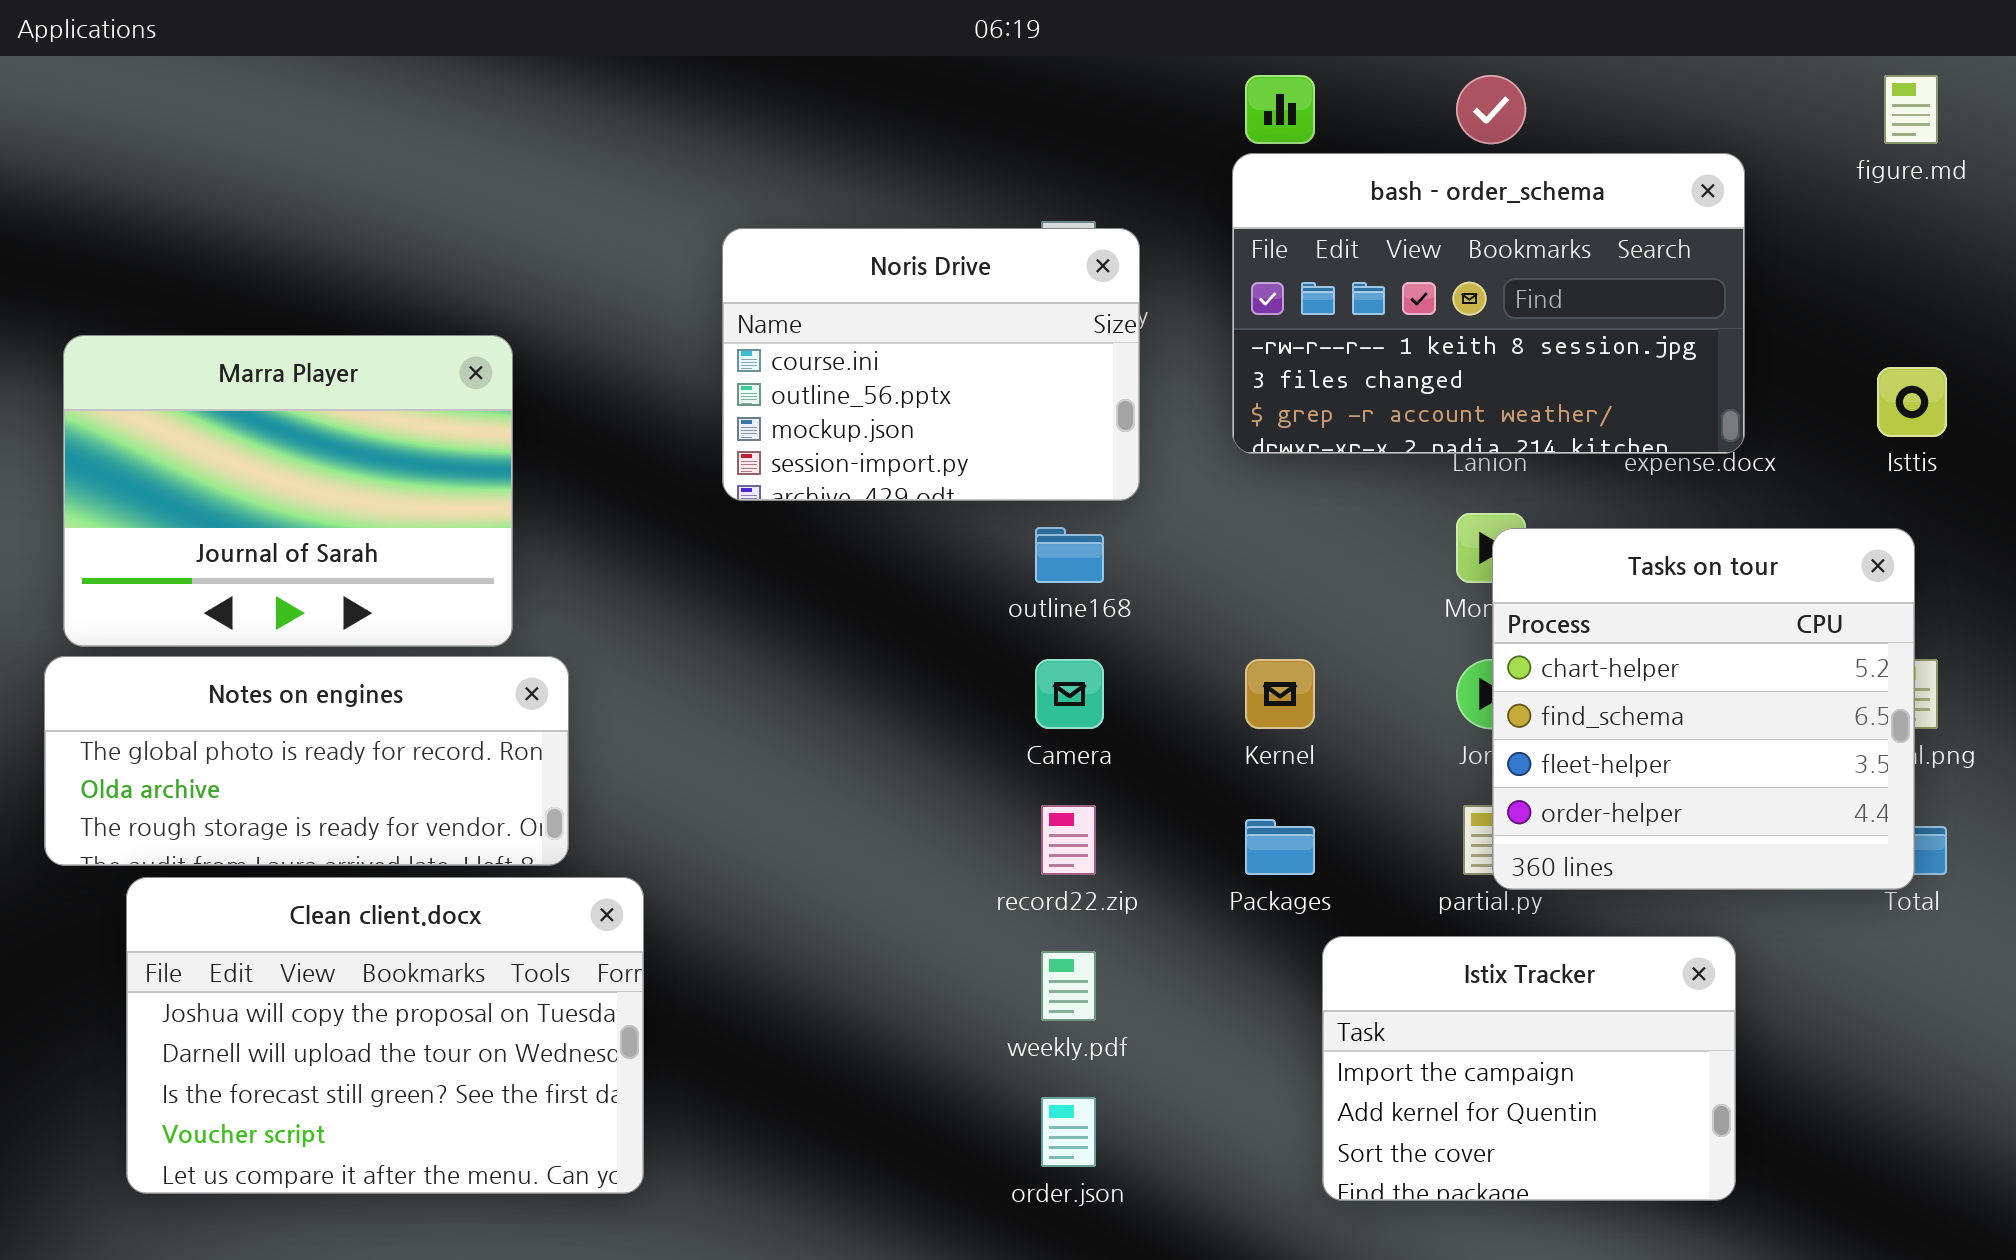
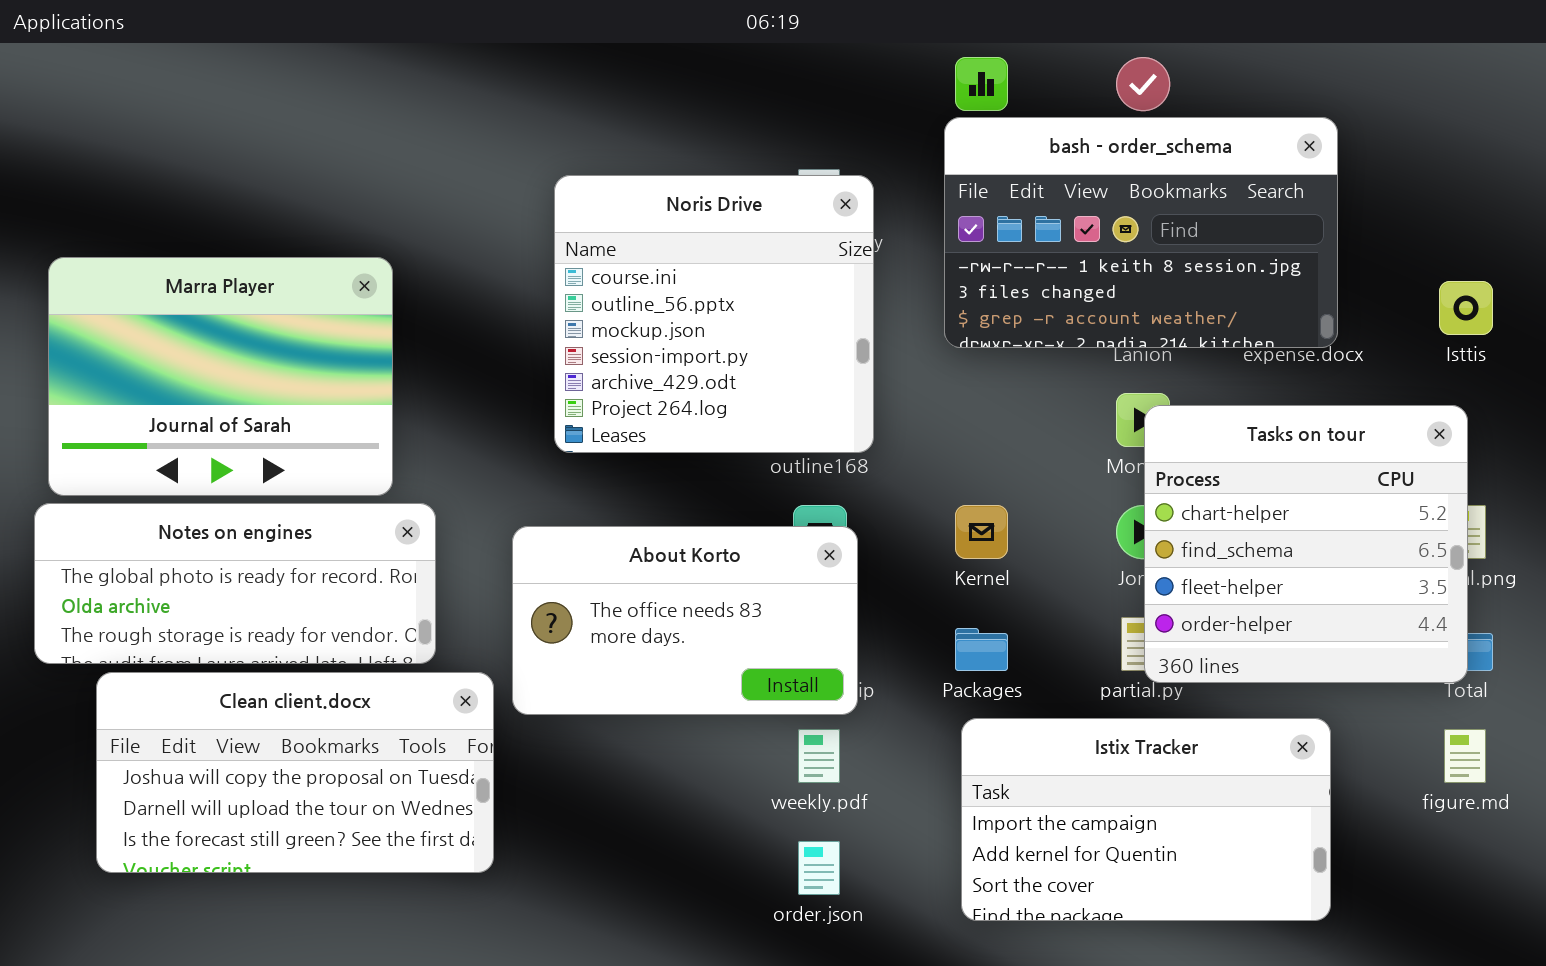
figure.md: [1884,75,1938,144] -> [1444,729,1486,783], moved
Noris Drive: [722,228,1140,501] -> [554,175,874,453], resized
About Korto: none -> [512,526,858,715], opened
Clean client.docx: [126,877,644,1194] -> [96,672,494,873], resized
Istix Tracker: [1322,936,1736,1201] -> [961,718,1331,921], resized

